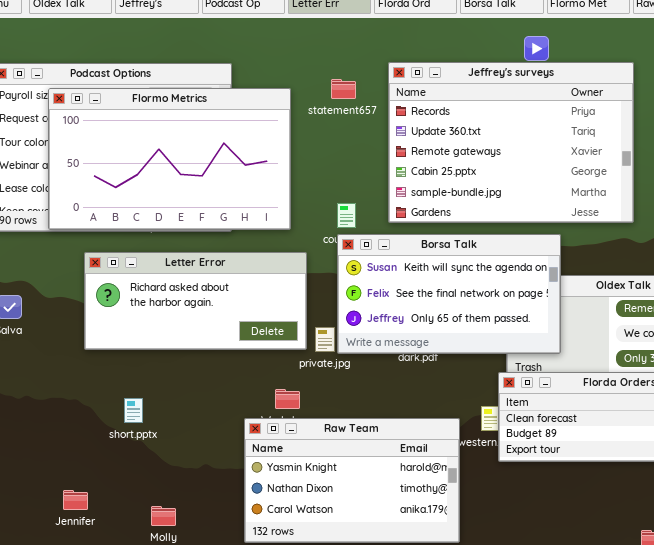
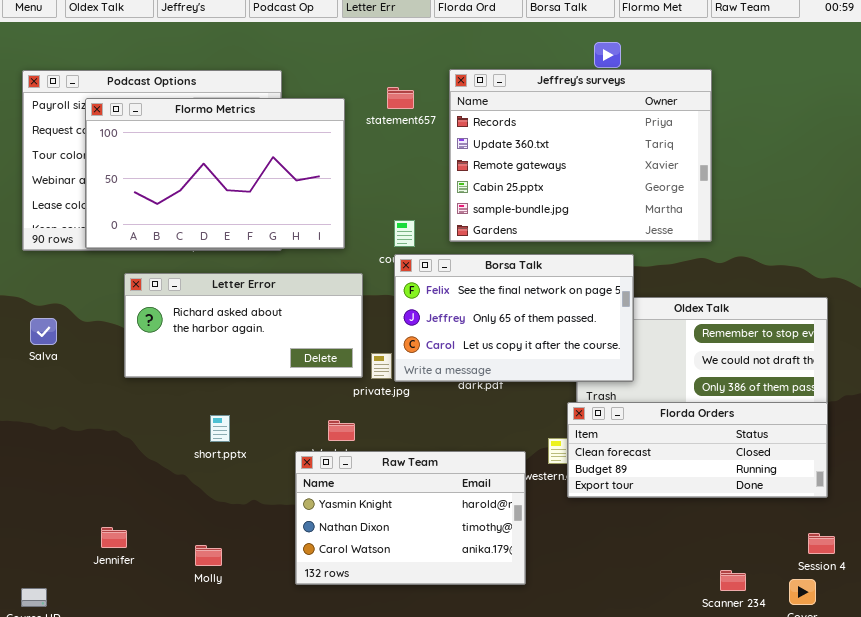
Borsa Talk: [337,234,561,354] -> [394,254,634,382], scrolled down 1 row
short.pptx: [124,398,143,423] -> [210,415,230,442], moved

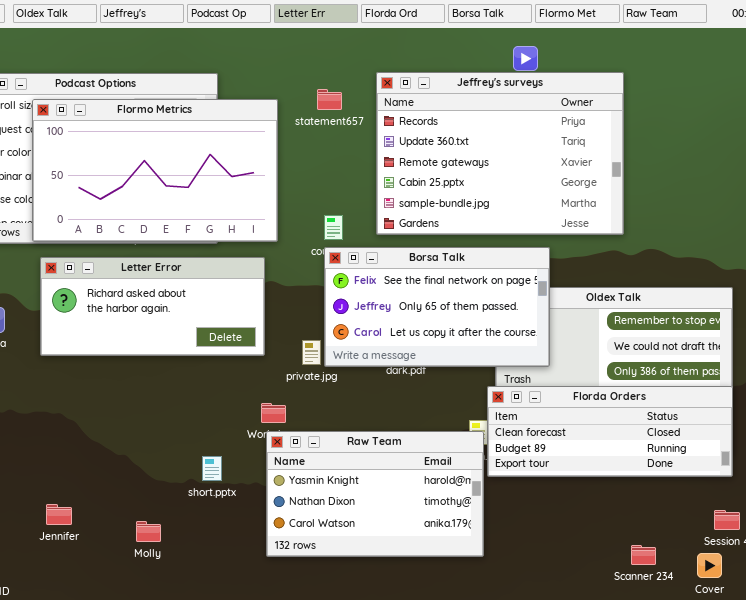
Letter Error: [124,273,363,378] -> [40,257,265,356], moved
short.pptx: [210,415,230,442] -> [202,456,222,481], moved
Raw Team: [295,451,526,585] -> [266,431,484,557], moved

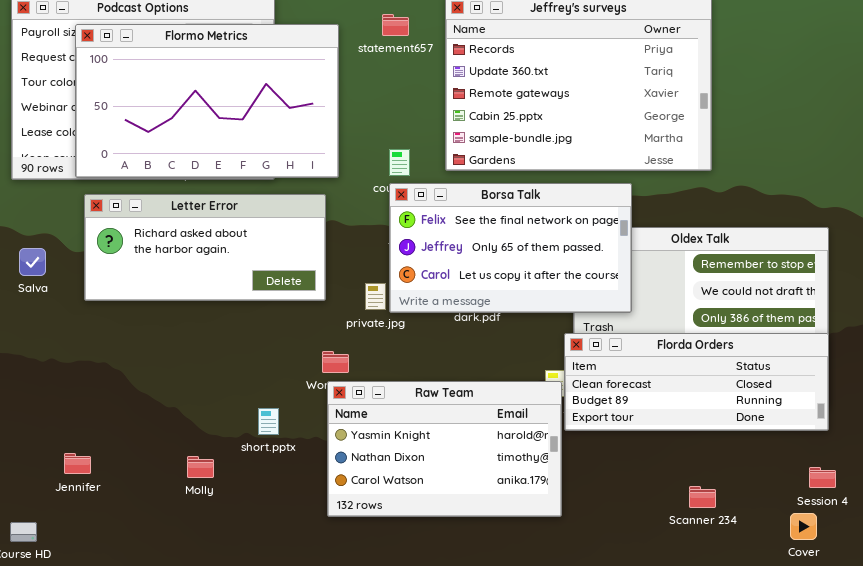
Jennifer: [46,504,72,525] -> [64,453,91,474], moved
Molly: [136,521,161,542] -> [187,456,214,478], moved
Scanner 234: [631,545,656,565] -> [689,486,716,508], moved

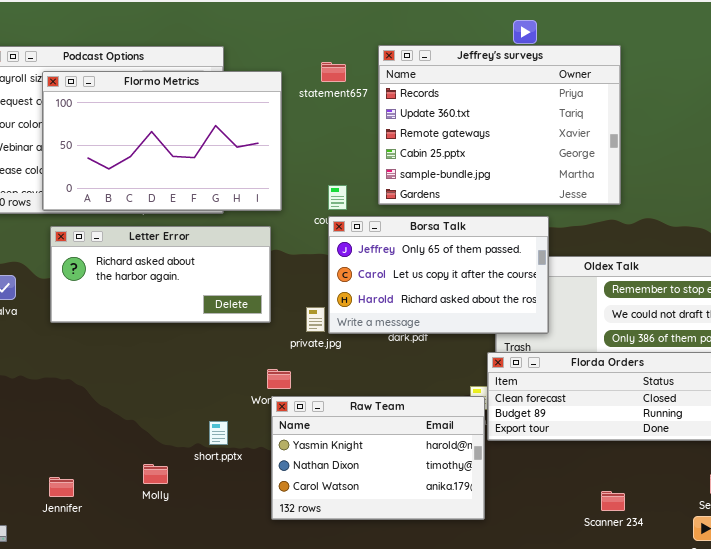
Borsa Talk: [389,183,632,313] -> [328,216,549,334], scrolled down 1 row
Jennifer: [64,453,91,474] -> [49,477,74,497], moved

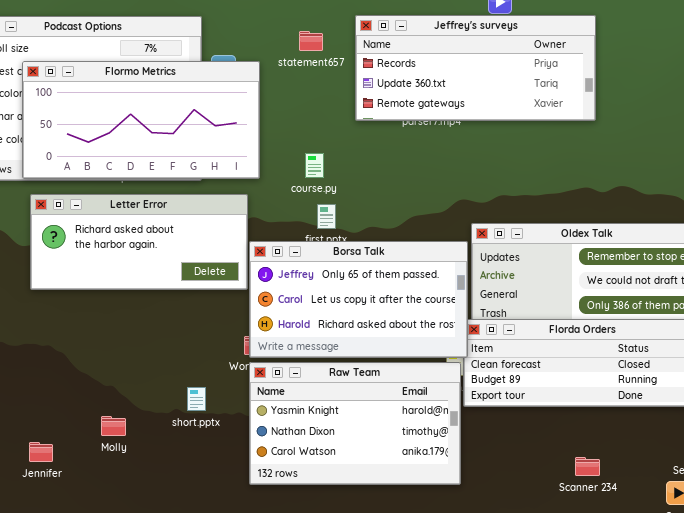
Jeffrey's surveys: [378,45,621,205] -> [355,15,596,121], resized
Flormo Metrics: [42,71,282,211] -> [22,61,260,179], resized
Borsa Talk: [328,216,549,334] -> [249,241,468,358], moved
Molly: [143,464,168,484] -> [101,416,126,436], moved

